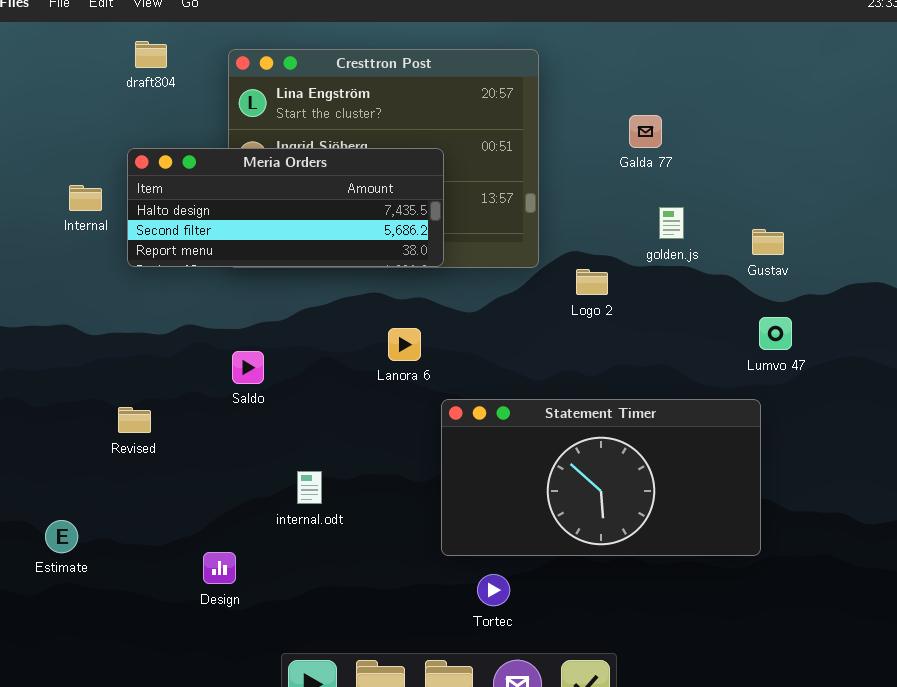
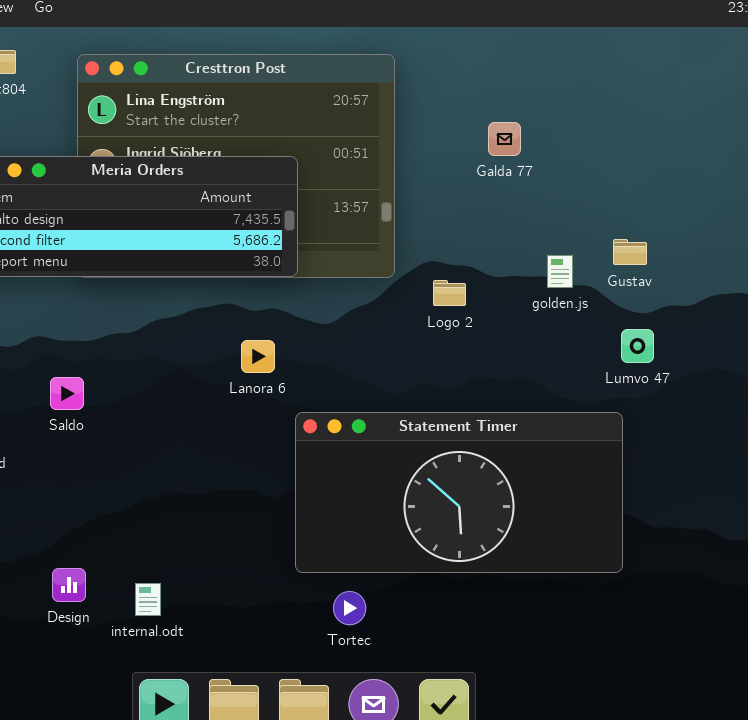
golden.js: [659,207,684,239] -> [547,255,573,288], moved
Saldo: [232,351,264,384] -> [50,377,84,410], moved
internal.odt: [297,471,322,504] -> [135,583,161,616], moved

